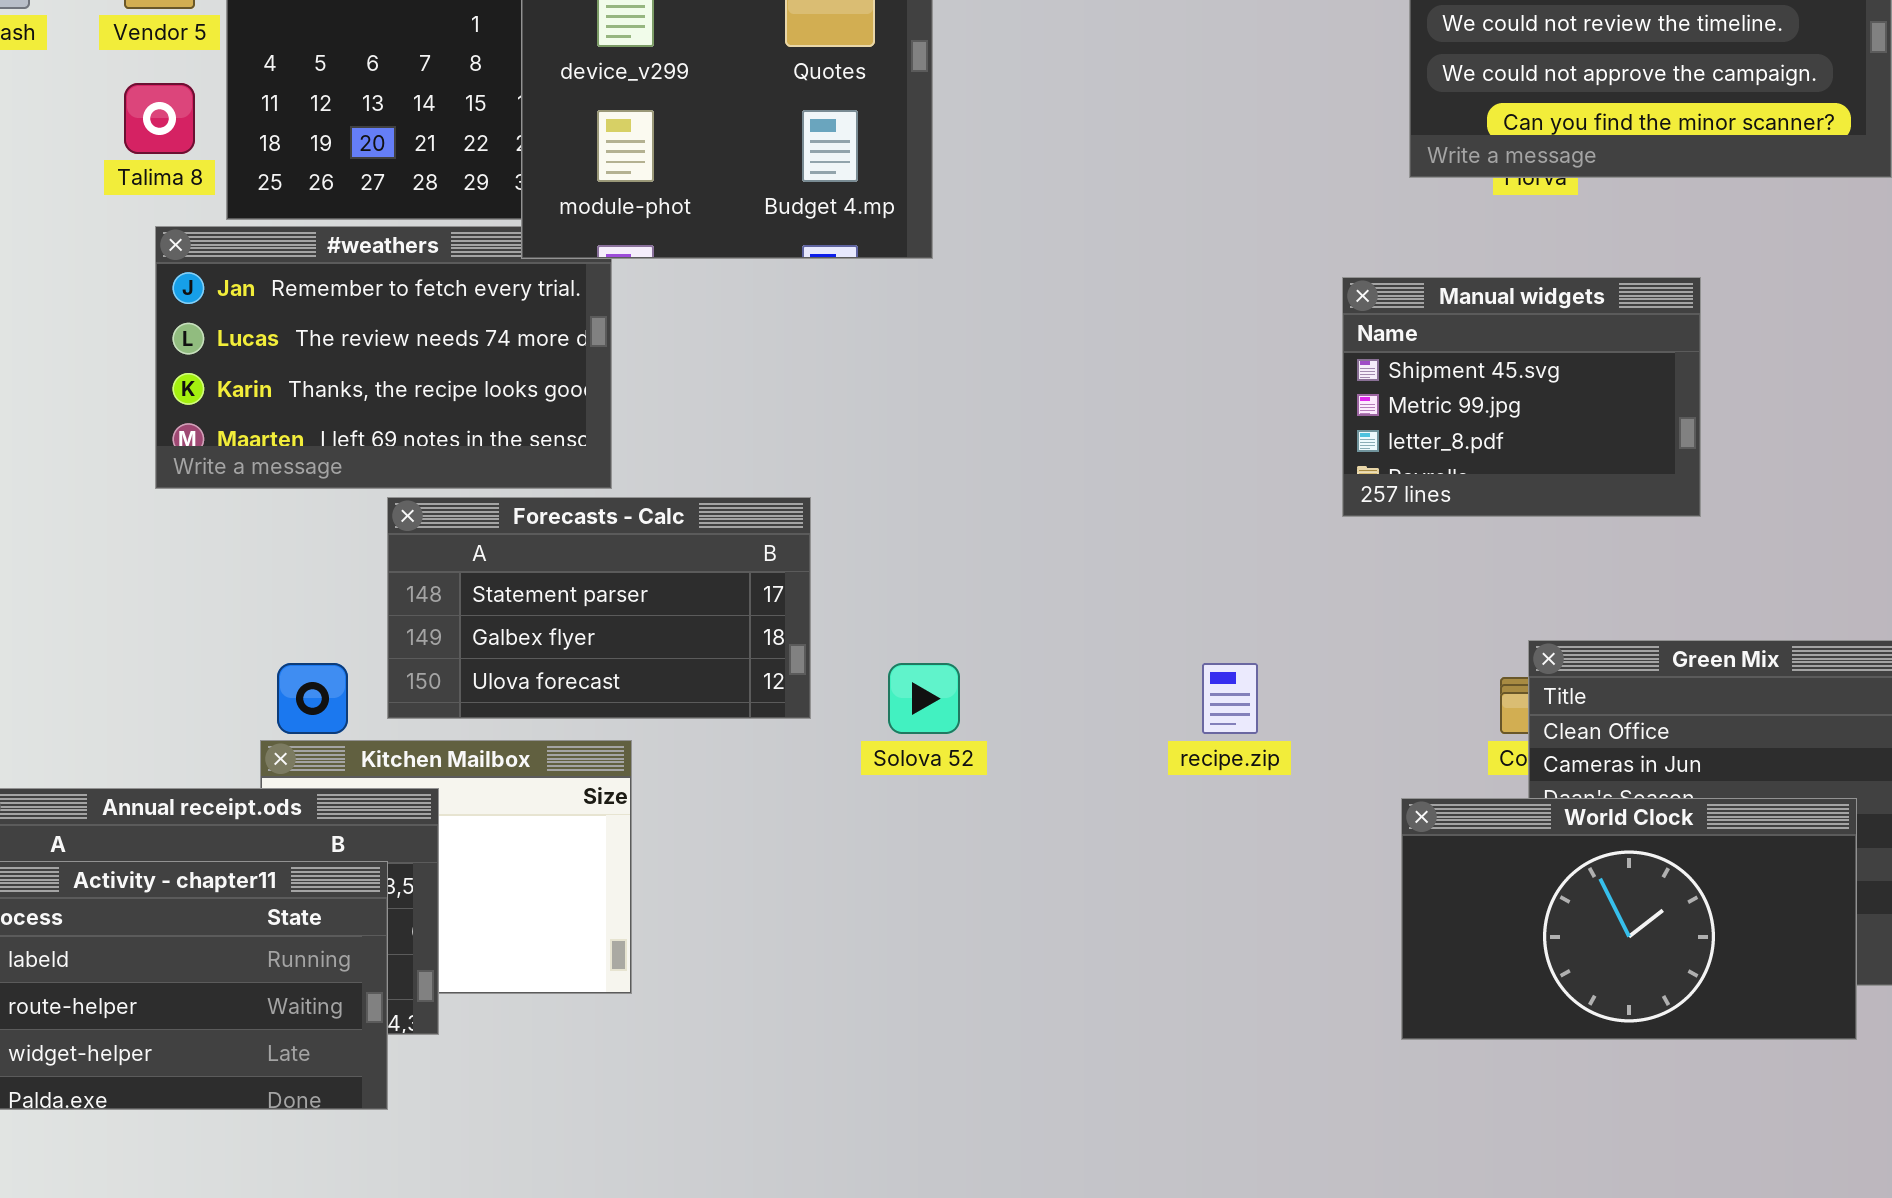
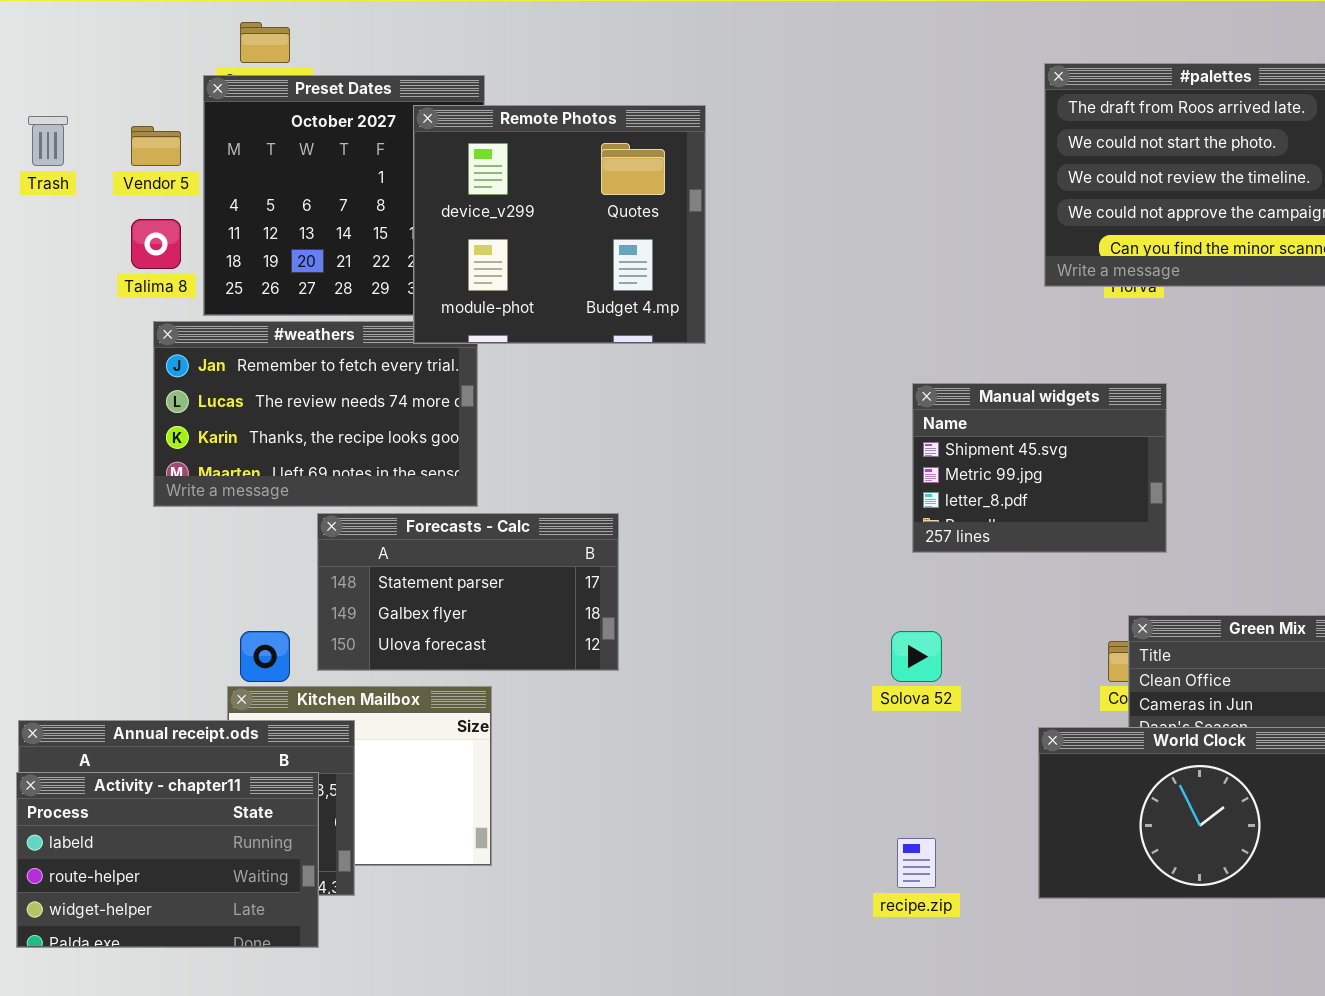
Manual widgets: [1342,277,1701,517] -> [912,383,1167,553], moved
Solova 52: [888,663,960,734] -> [891,631,942,682], moved
recipe.zip: [1202,663,1258,734] -> [897,838,936,888], moved

